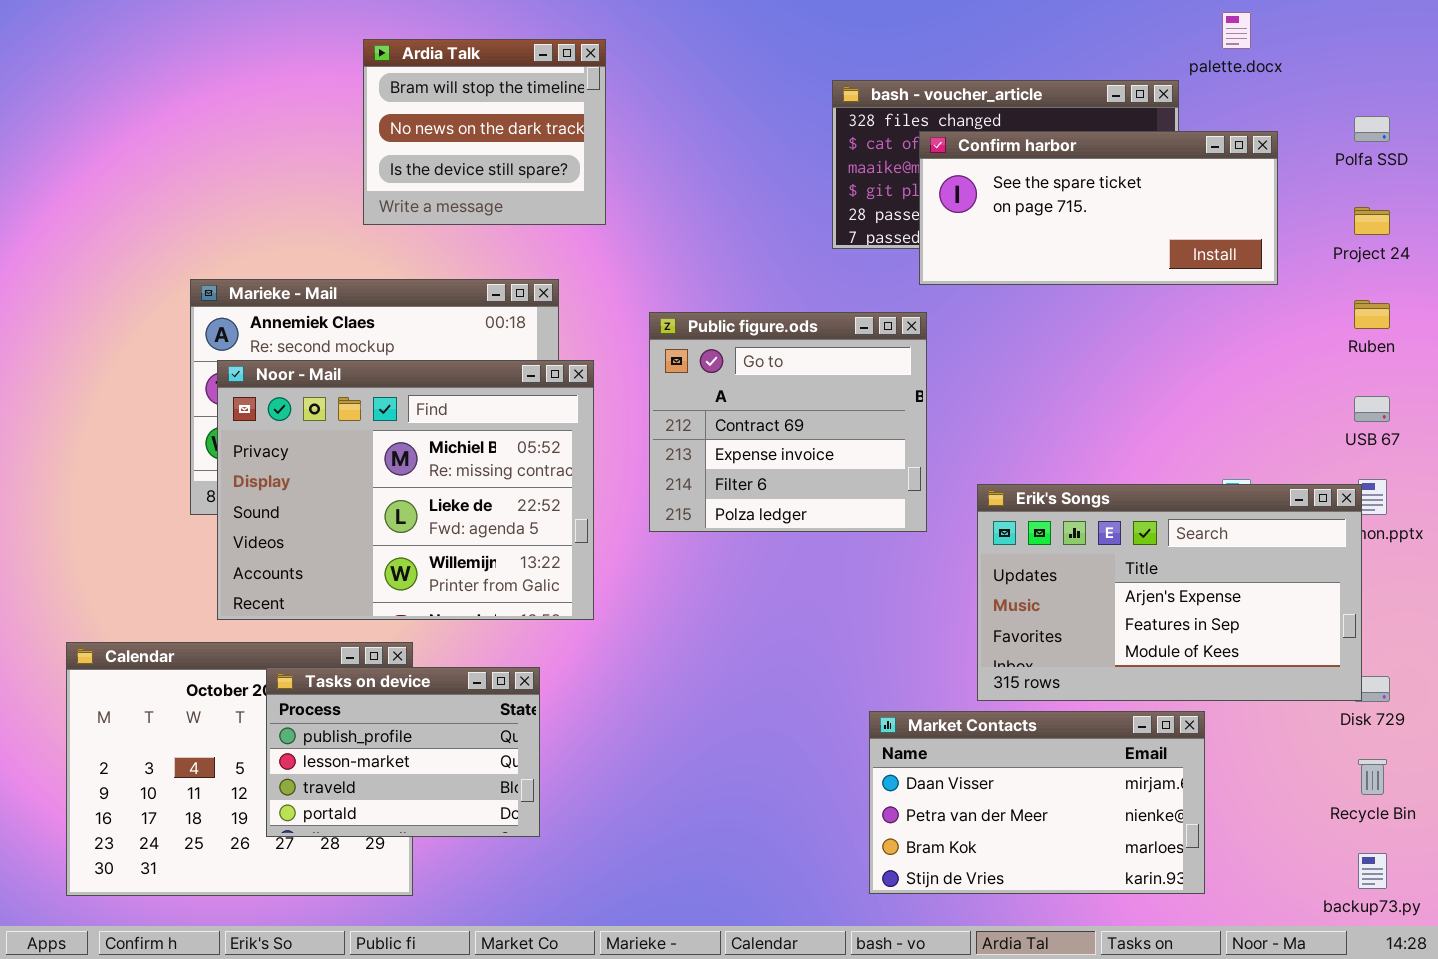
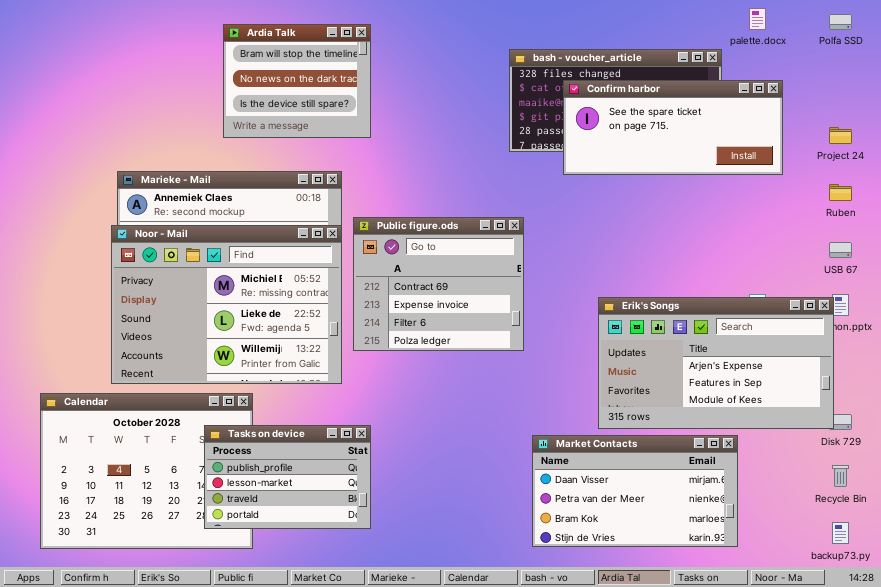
Polfa SSD: [1354,116,1390,142] -> [829,14,852,30], moved
Public figure.ods: [649,312,927,532] -> [353,217,524,351], moved
Noor - Mail: [217,360,594,620] -> [111,225,342,384], moved
Tasks on device: [266,667,540,837] -> [204,425,371,529], moved

